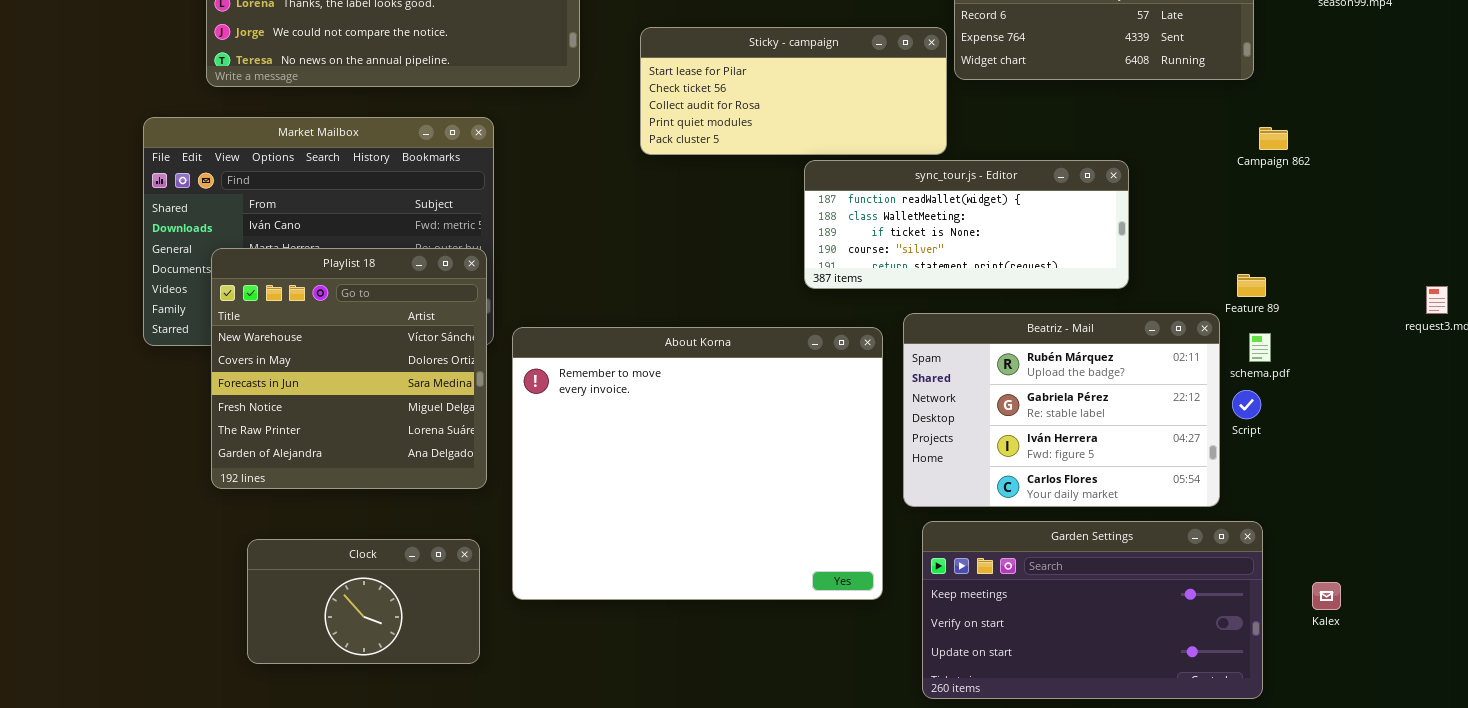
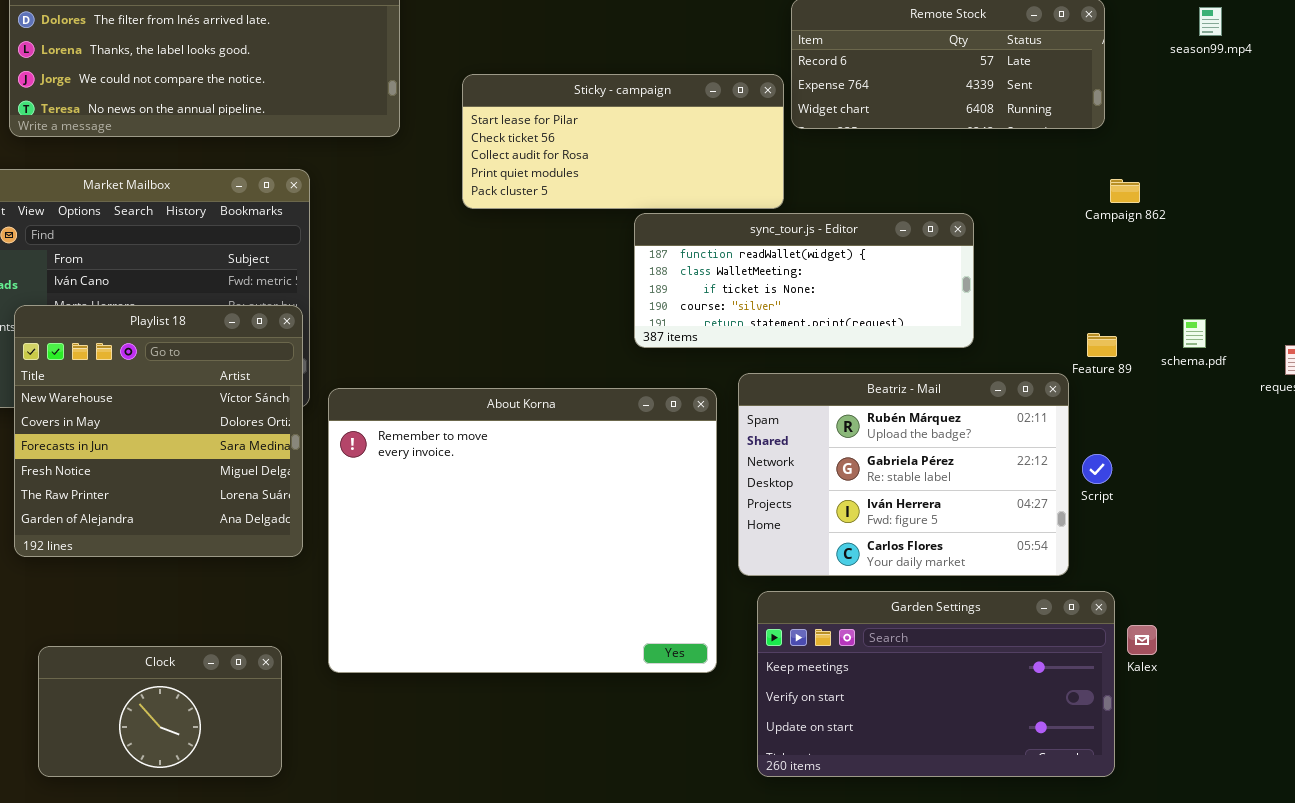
schema.pdf: [1249,333,1271,362] -> [1183,319,1206,348], moved
Clock: [247,539,480,664] -> [38,646,282,777], moved
Kalex: [1312,582,1341,610] -> [1127,625,1157,655], moved

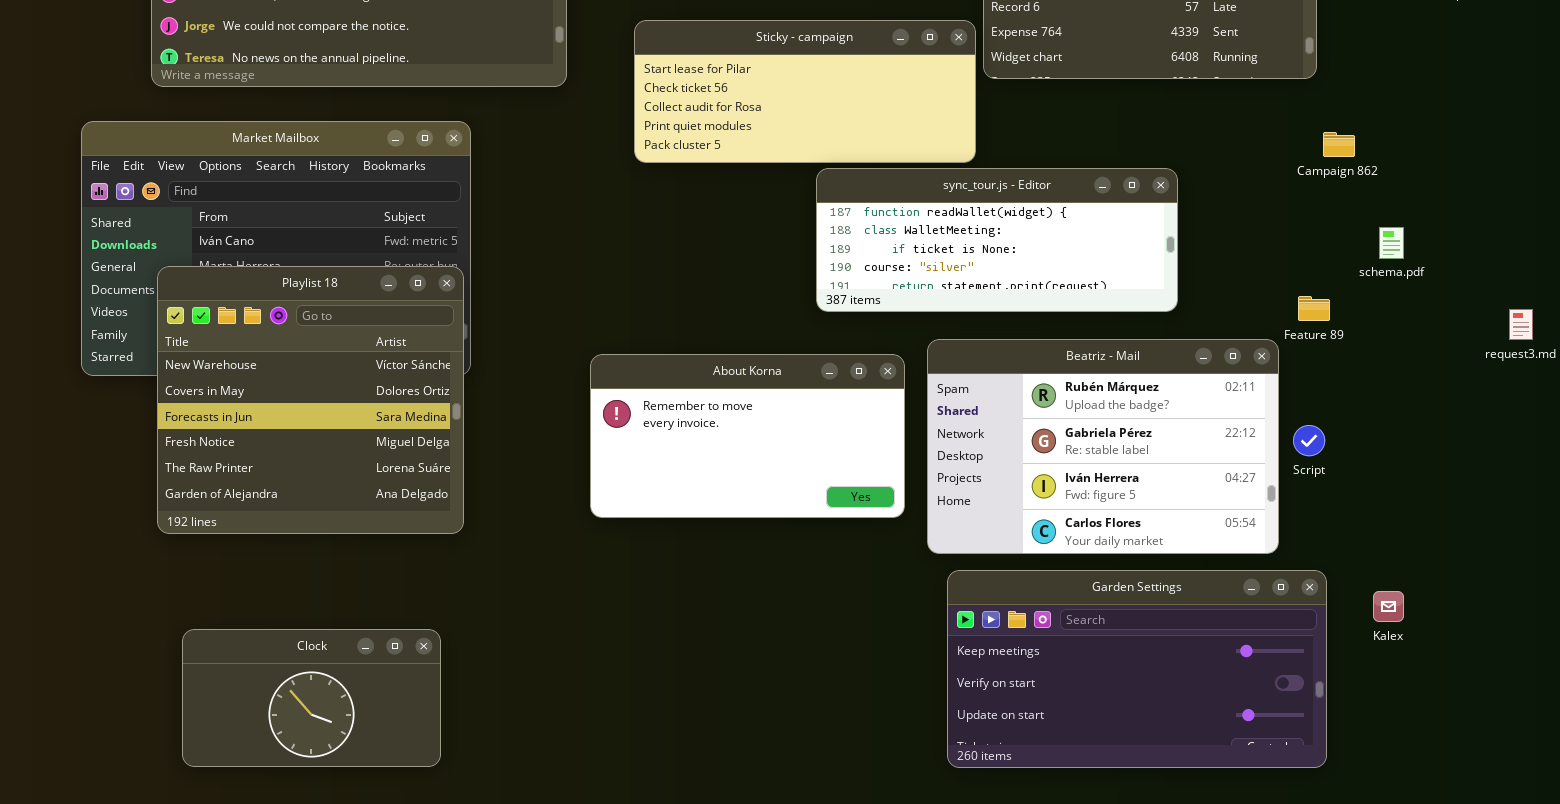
schema.pdf: [1183,319,1206,348] -> [1379,227,1404,259], moved
About Korna: [328,388,717,673] -> [590,354,905,518], resized
Kalex: [1127,625,1157,655] -> [1373,591,1404,622], moved

